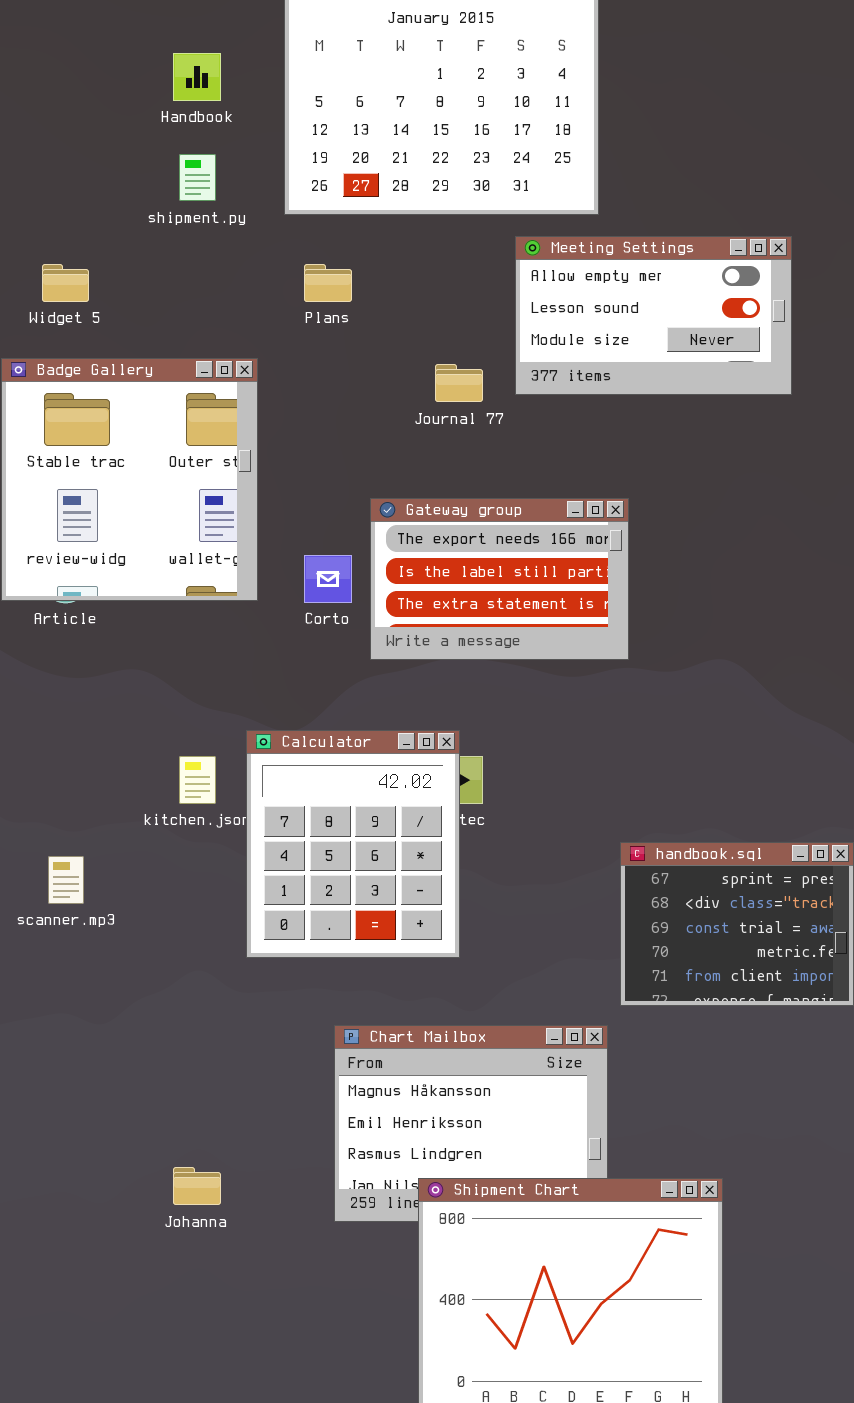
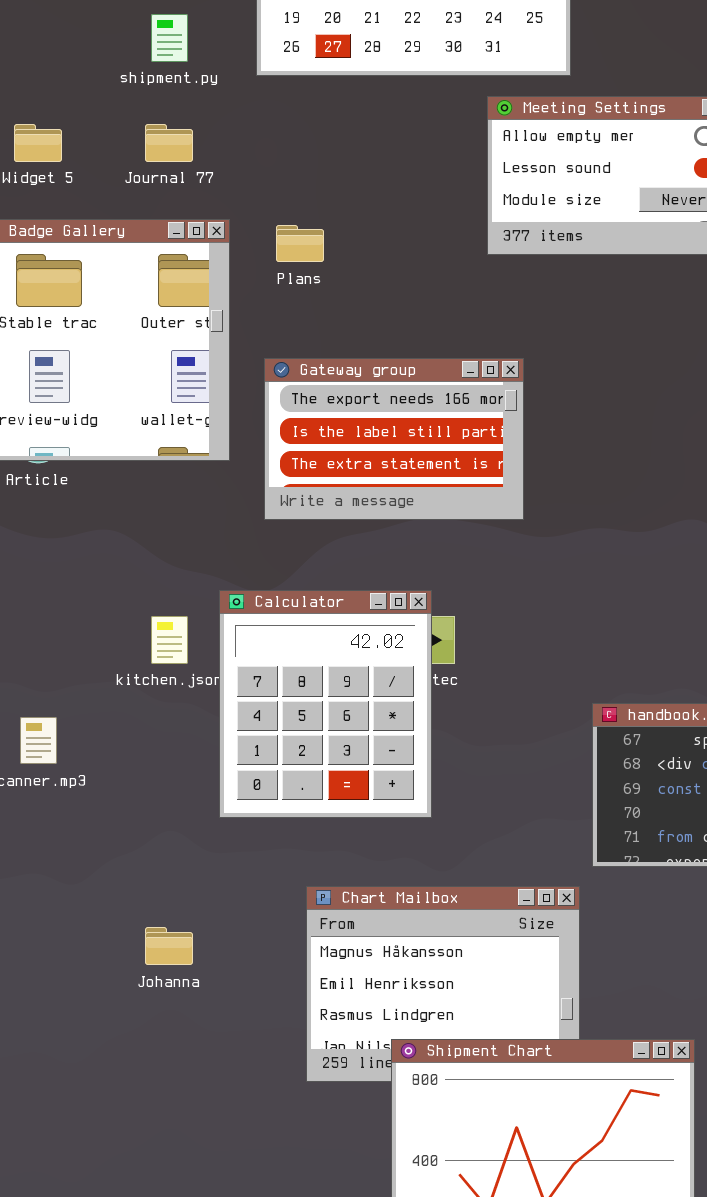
Plans: [304,264,352,302] -> [276,225,324,262], moved
Journal 77: [435,364,483,402] -> [145,124,193,162], moved
Gateway group: [370,498,629,660] -> [264,358,524,520], moved
Johanna: [173,1167,221,1205] -> [145,927,193,965], moved

